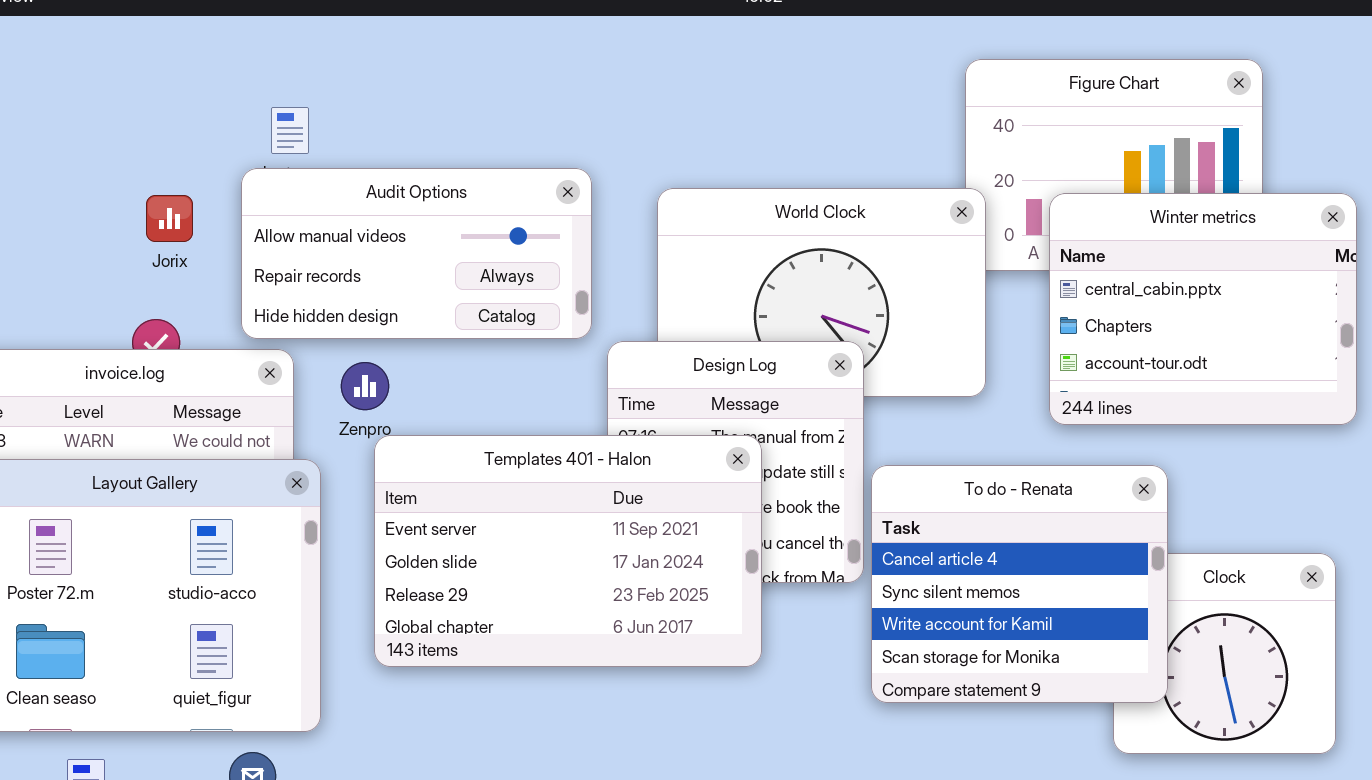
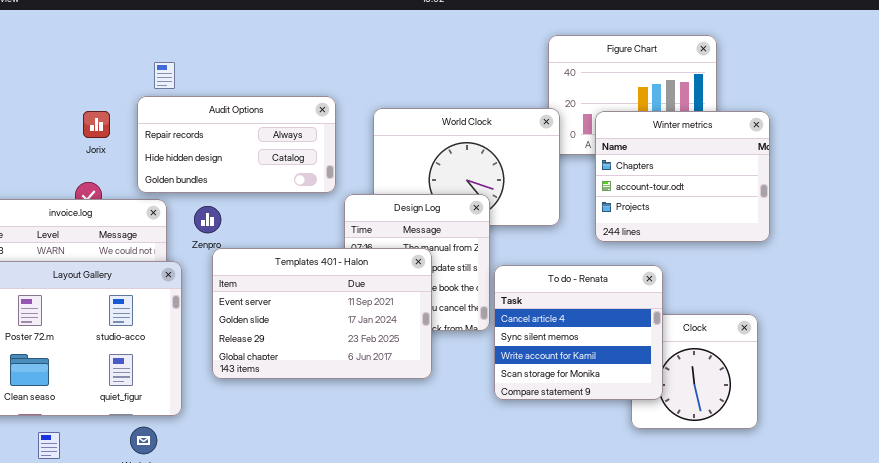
Audit Options: [241,168,592,339] -> [137,96,336,193], scrolled down 1 row
Winter metrics: [1049,193,1357,425] -> [595,111,770,242], scrolled down 1 row

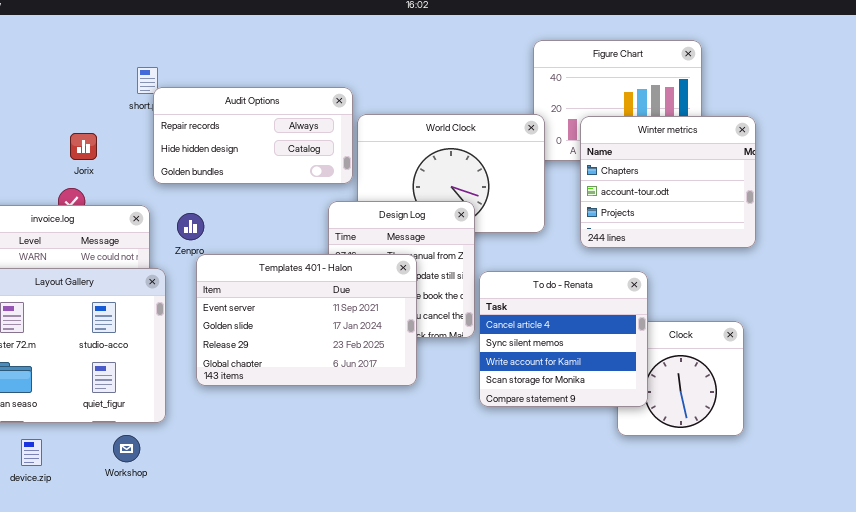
Audit Options: [137,96,336,193] -> [153,87,353,184], moved
Jorix: [83,111,110,138] -> [70,133,97,160], moved

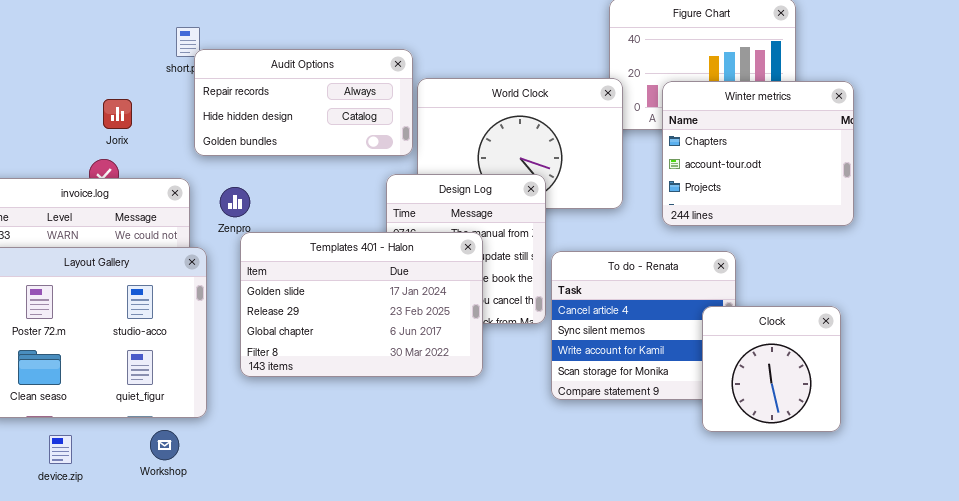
Templates 401 - Halon: [196,254,417,386] -> [240,232,483,377], scrolled down 1 row
Clock: [617,321,744,436] -> [702,306,841,432], raised

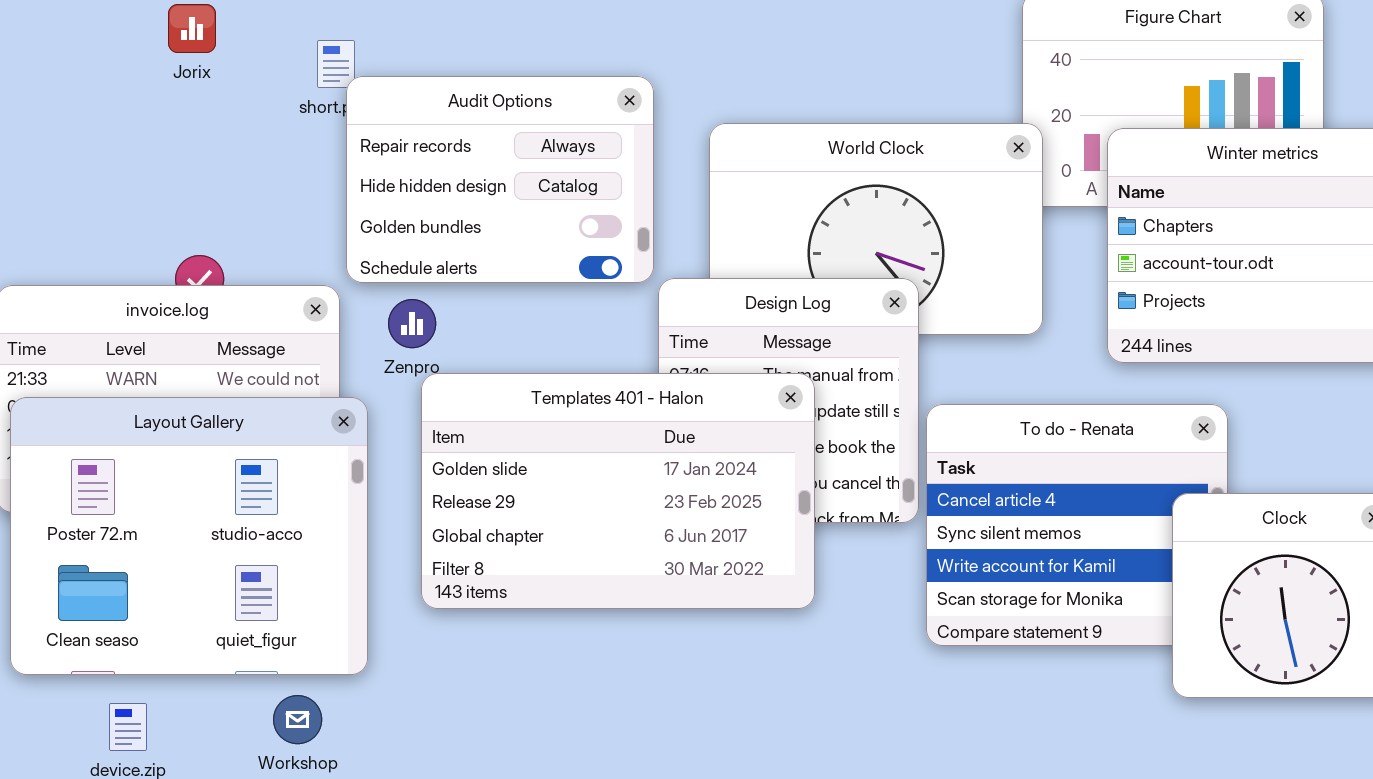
Audit Options: [194,49,413,156] -> [346,76,654,283], resized
Jorix: [103,99,132,129] -> [168,4,216,53], moved

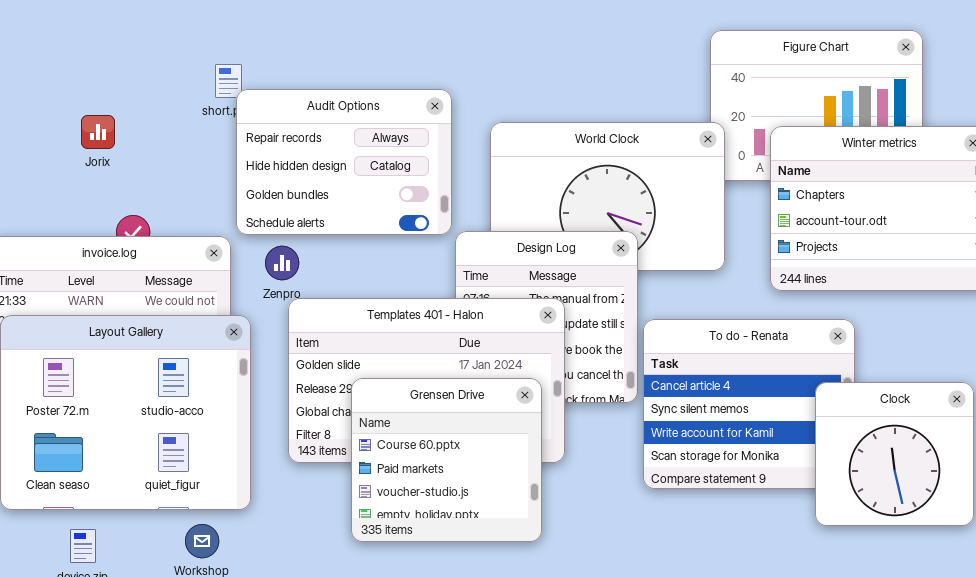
Jorix: [168,4,216,53] -> [81,115,115,149], moved
Grensen Drive: none -> [351,378,542,542], opened

